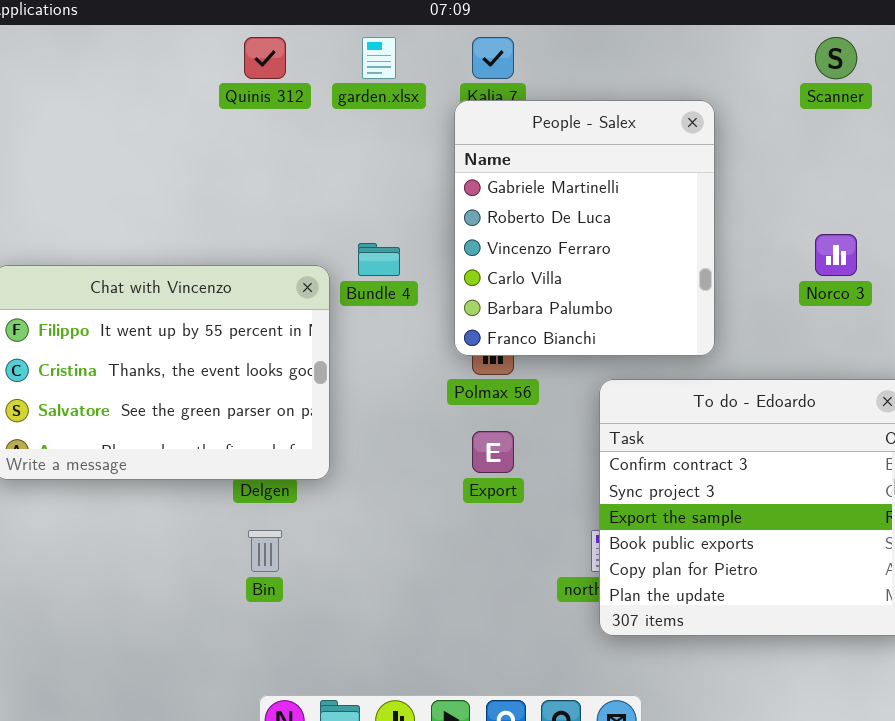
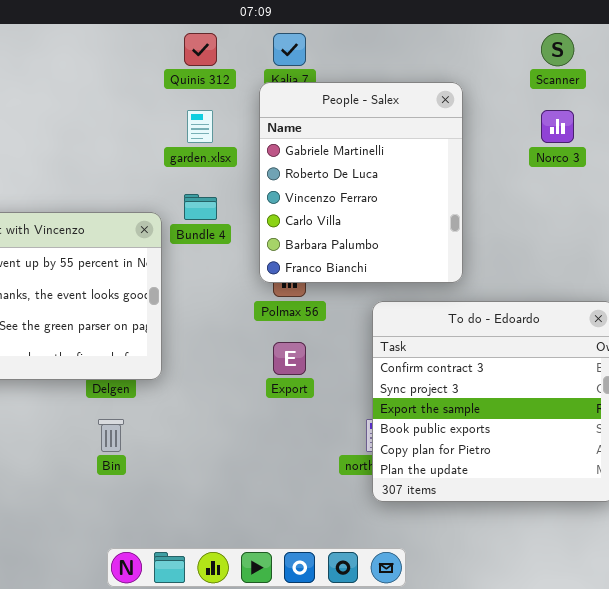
Quinis 312: [244,37,286,79] -> [184,33,217,66], moved
garden.xlsx: [362,37,396,79] -> [187,110,213,143], moved
Norco 3: [815,234,857,276] -> [541,110,574,143], moved

